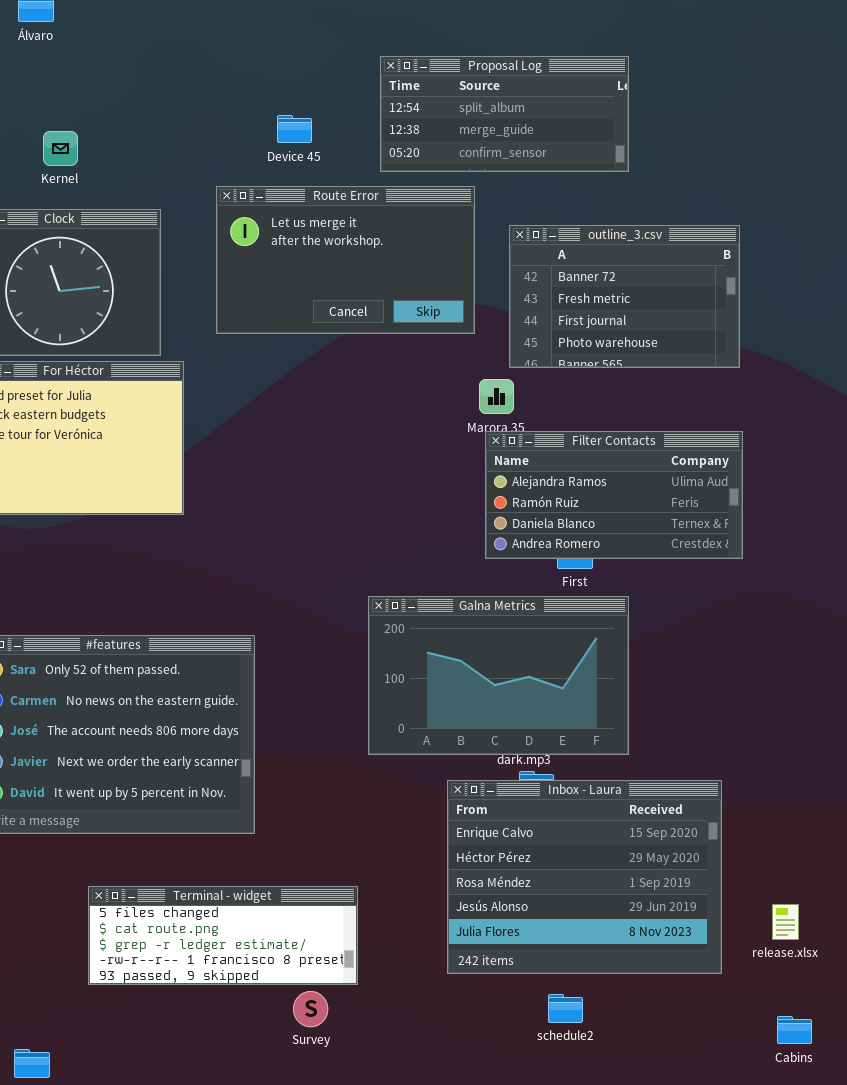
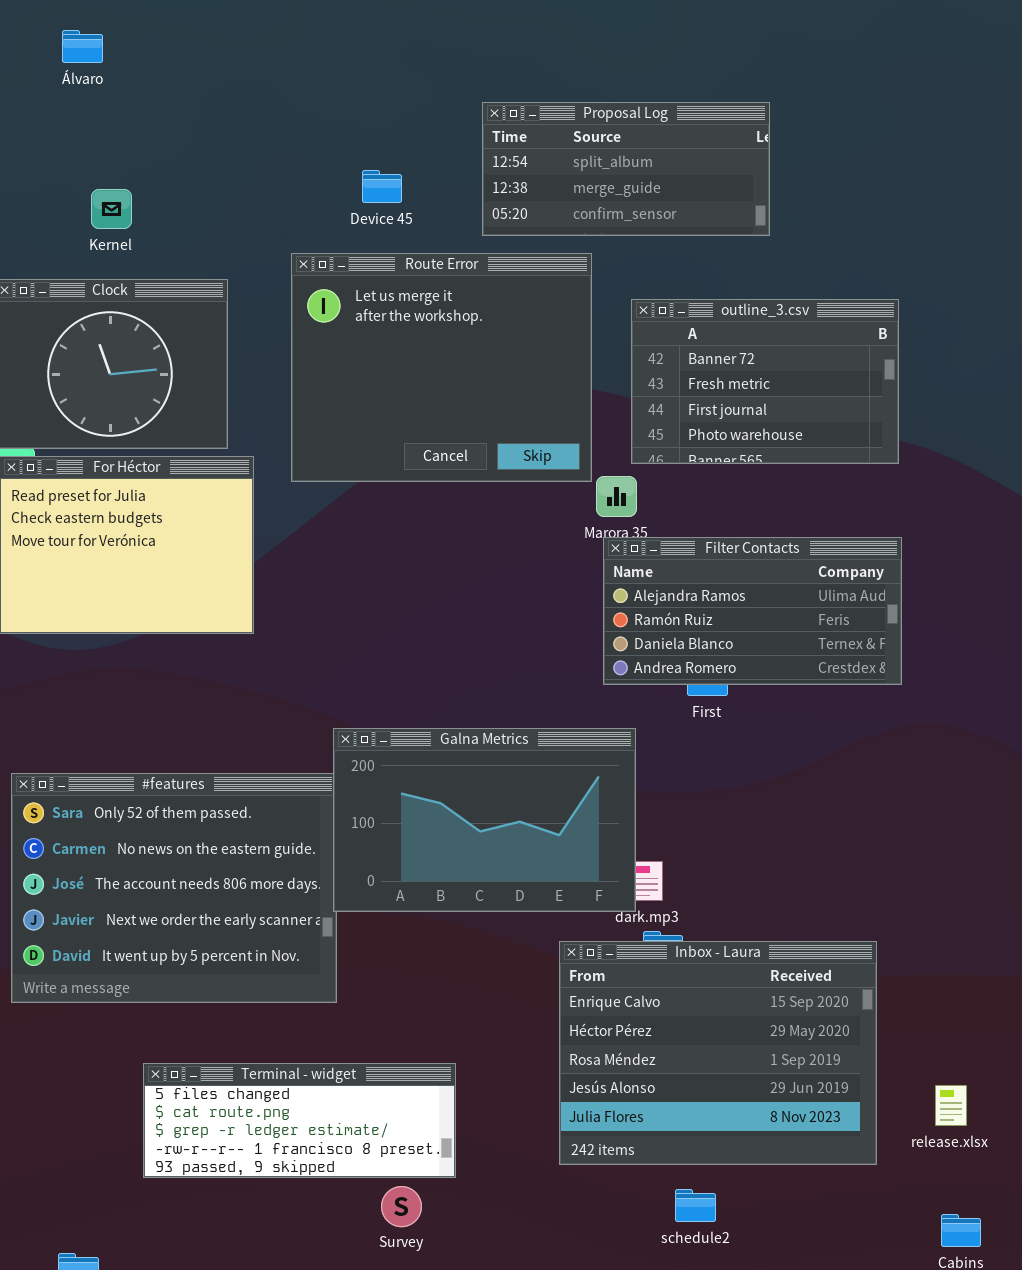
Route Error: [216,186,475,334] -> [291,253,592,482], resized
Galna Metrics: [368,596,629,755] -> [333,728,636,912], moved

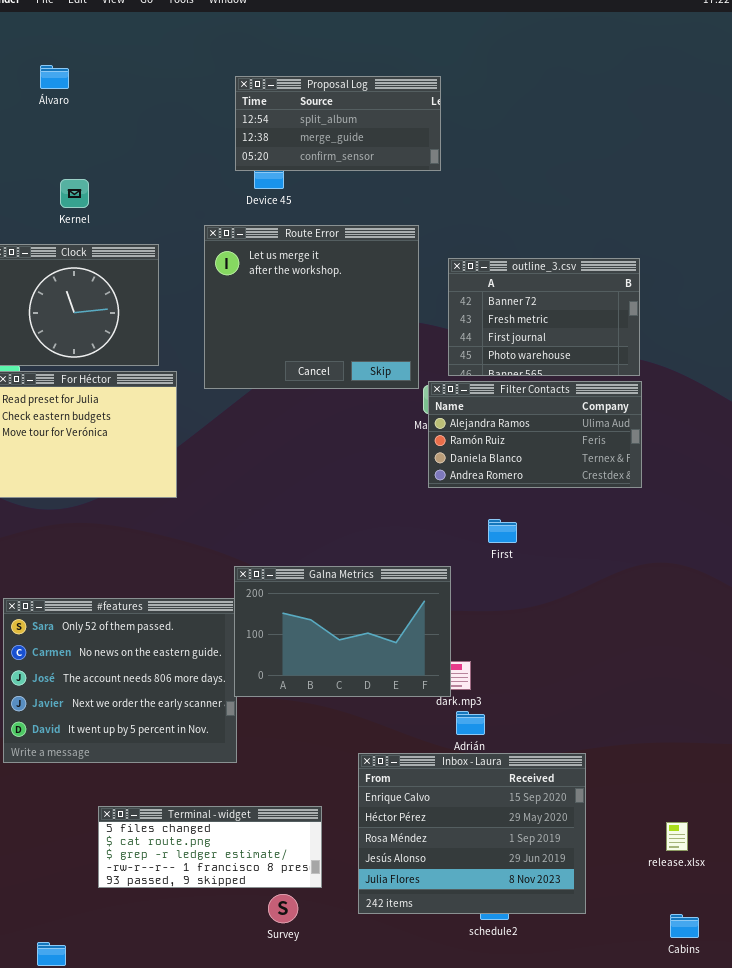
Proposal Log: [482,102,770,236] -> [235,76,441,171], moved
Filter Contacts: [603,537,902,685] -> [428,381,642,488], moved
Inbox - Laura: [559,941,877,1165] -> [358,753,586,914], moved

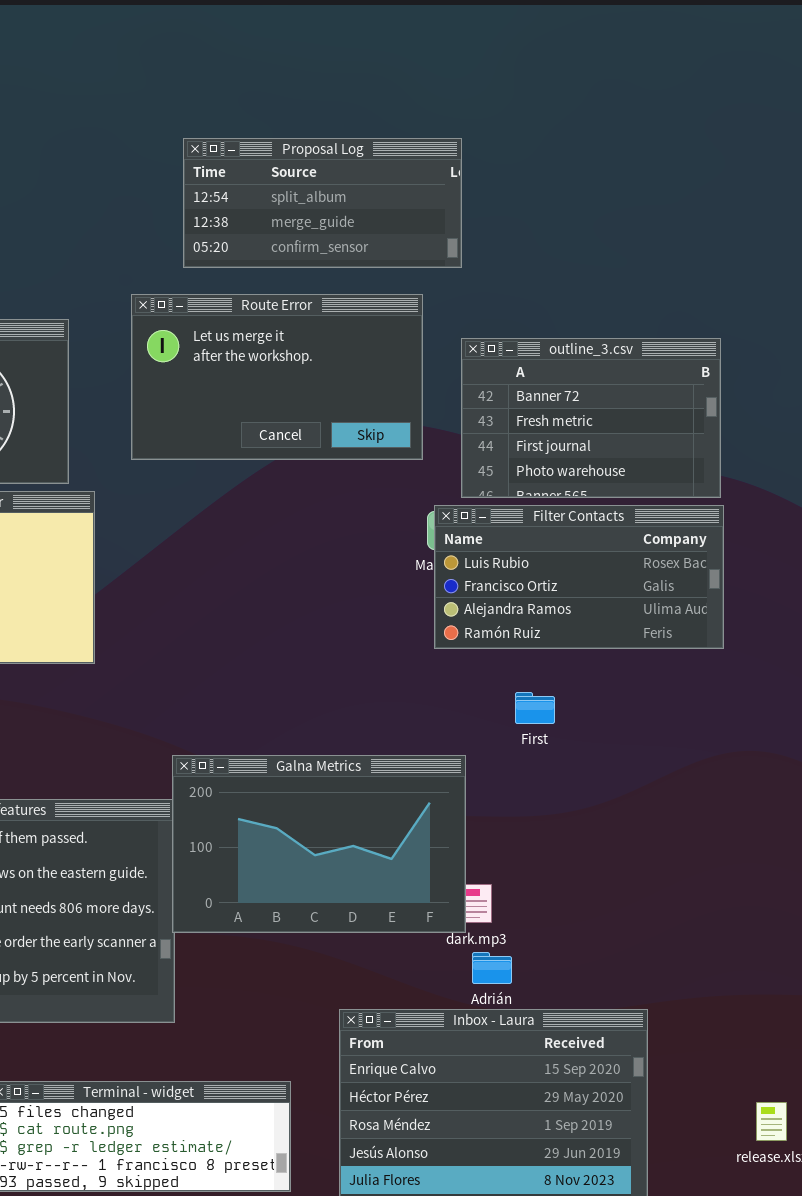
Proposal Log: [235,76,441,171] -> [183,138,462,268], moved
Route Error: [204,225,419,389] -> [131,294,423,460], resized
Filter Contacts: [428,381,642,488] -> [434,505,724,649], scrolled up 2 rows

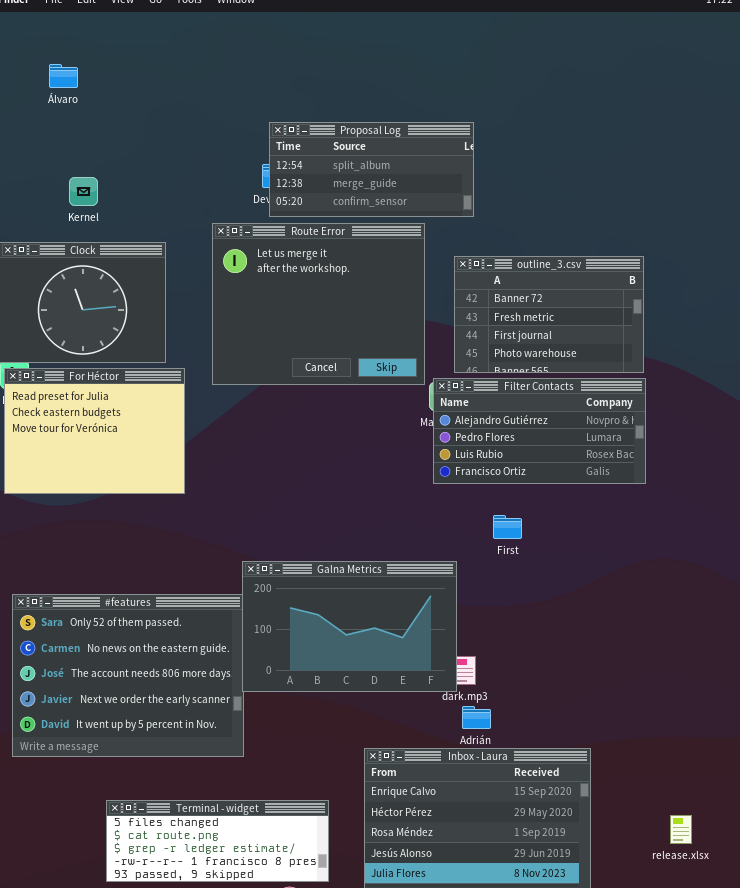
Proposal Log: [183,138,462,268] -> [269,122,474,217], moved
Route Error: [131,294,423,460] -> [212,223,425,385], resized
Filter Contacts: [434,505,724,649] -> [433,378,646,484], scrolled up 2 rows

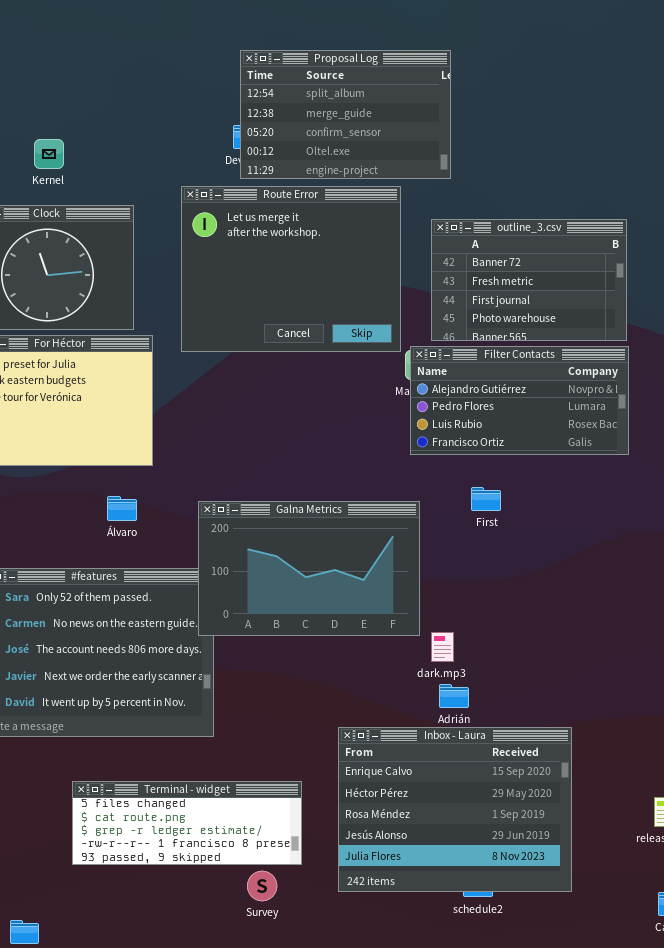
Álvaro: [49,64,78,88] -> [107,496,137,521], moved
Proposal Log: [269,122,474,217] -> [240,50,451,179], resized
Galna Metrics: [242,561,457,692] -> [198,501,420,636], moved

